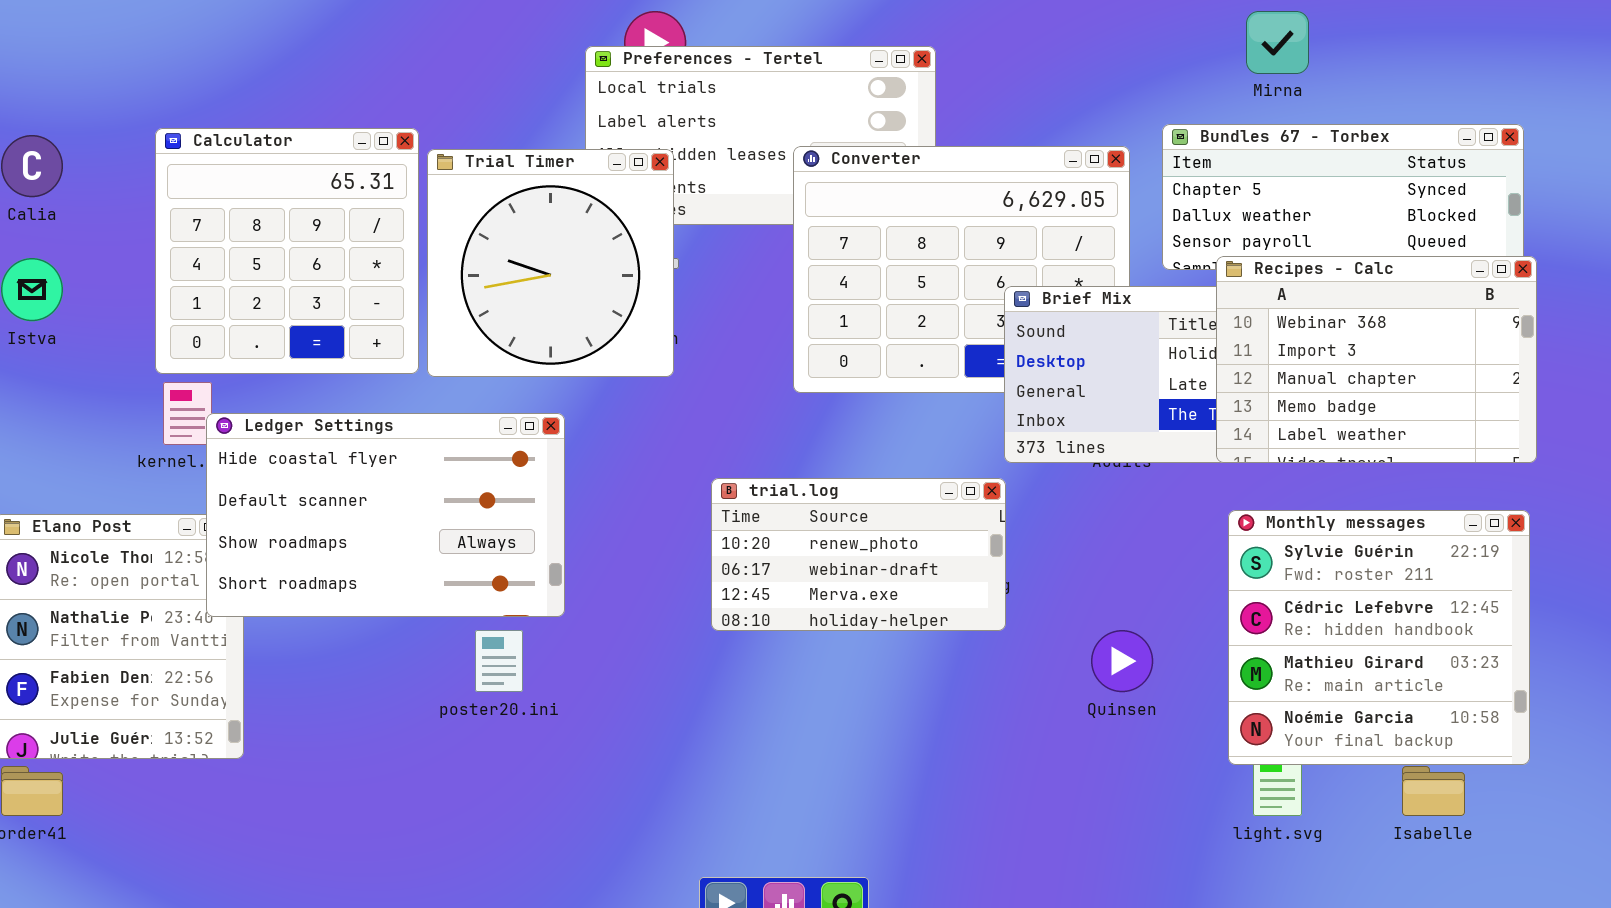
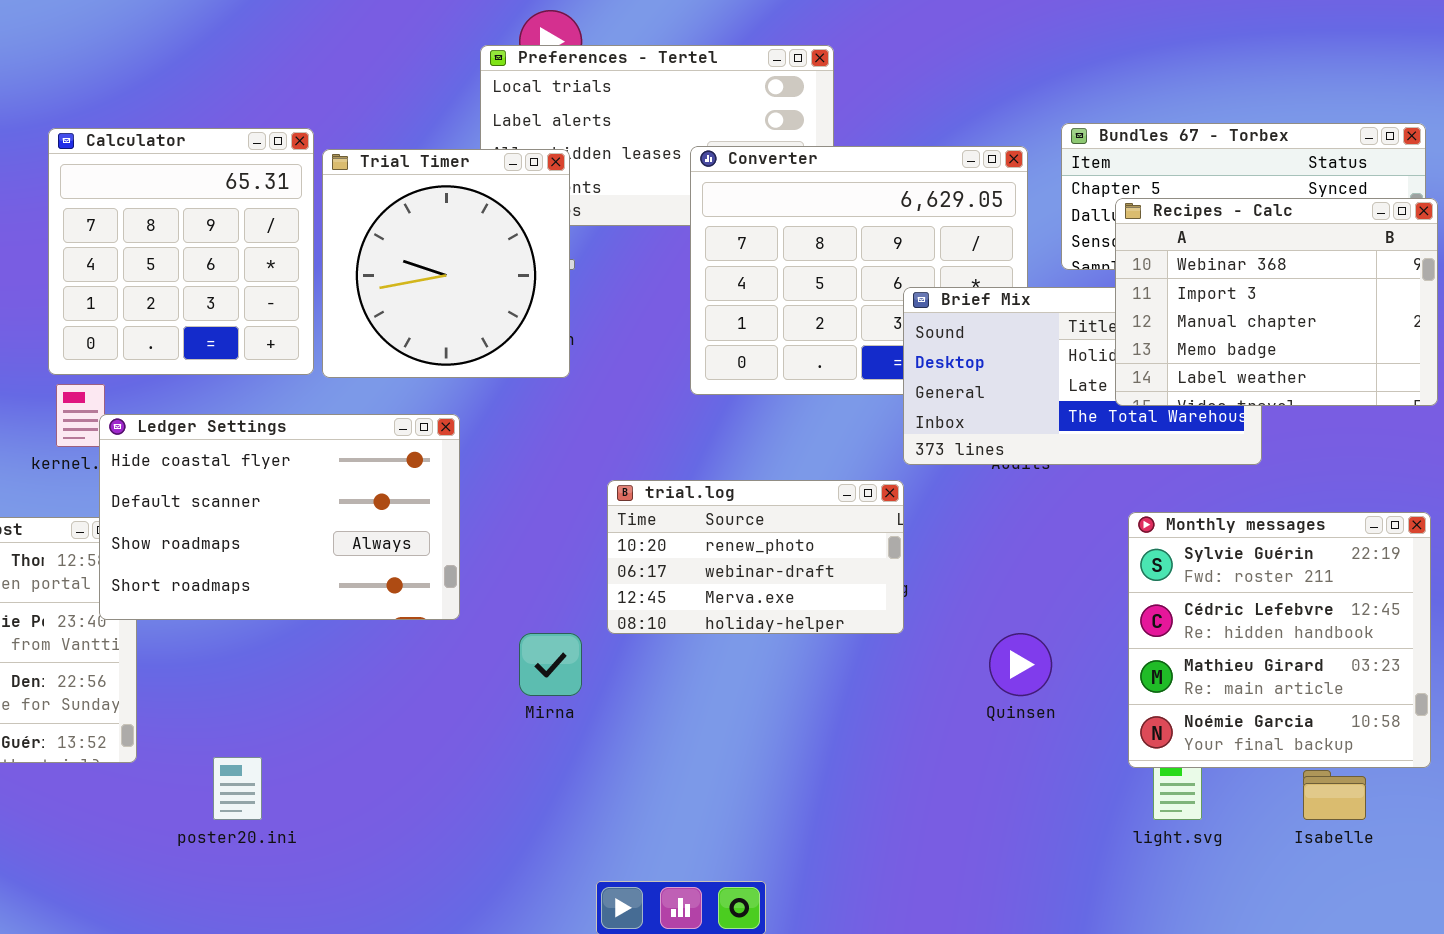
Mirna: [1246,11,1309,74] -> [519,633,582,696], moved
Recipes - Calc: [1216,256,1537,463] -> [1115,198,1438,406], moved
poster20.ini: [475,630,523,692] -> [213,757,262,820], moved

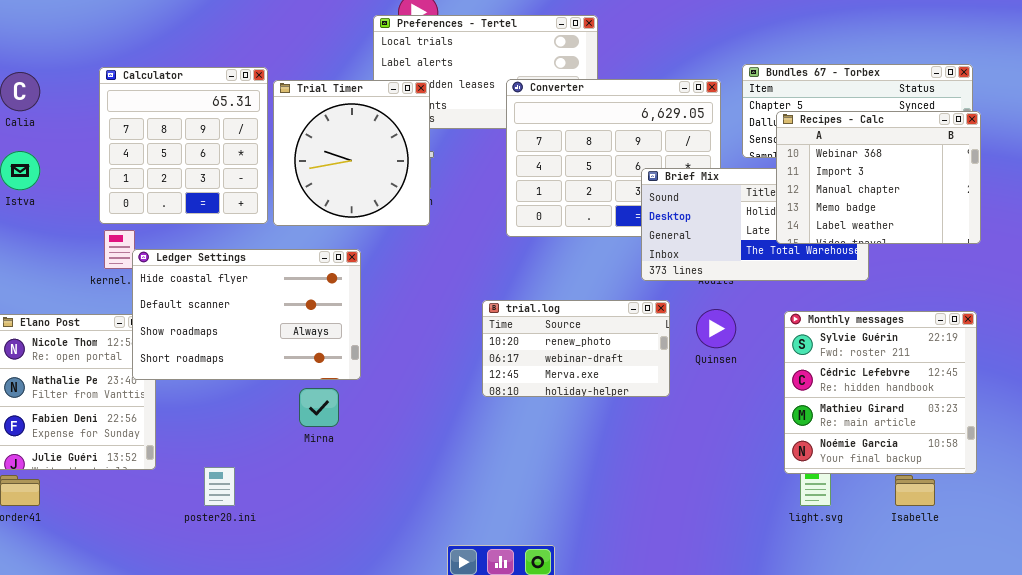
trial.log: [607,480,904,634] -> [482,300,670,397], moved
Mirna: [519,633,582,696] -> [299,388,339,427], moved
Quinsen: [989,633,1052,696] -> [696,309,736,348], moved

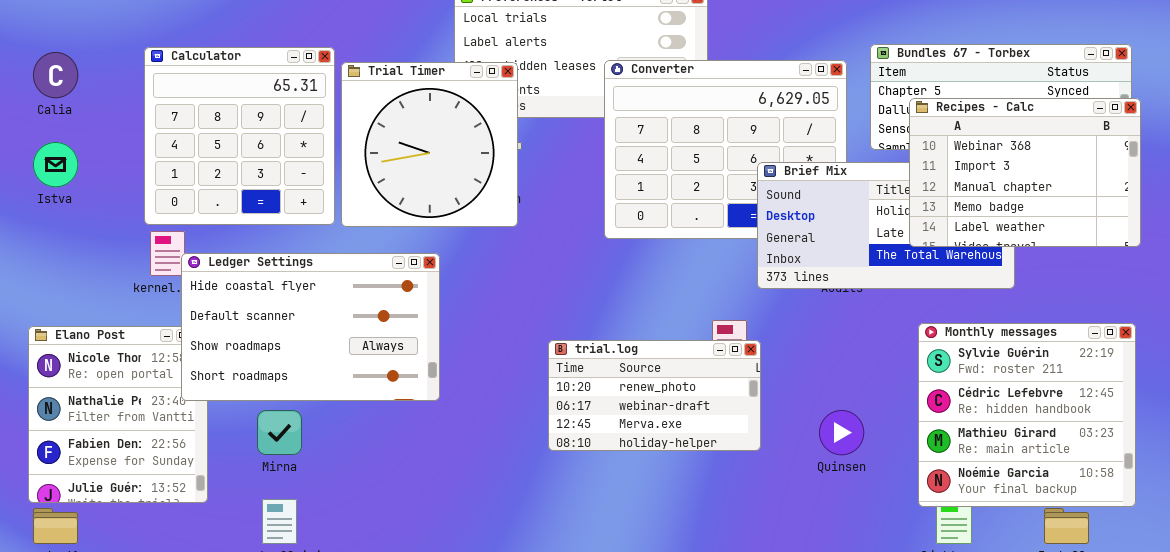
trial.log: [482,300,670,397] -> [548,340,761,451], moved
Quinsen: [696,309,736,348] -> [819,410,864,455], moved
Mirna: [299,388,339,427] -> [257,410,302,455], moved

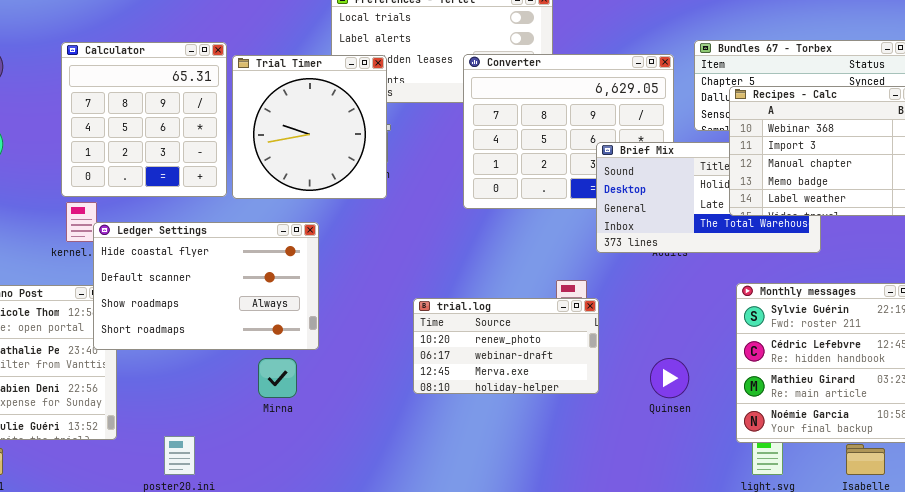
Mirna: [257,410,302,455] -> [258,358,297,398], moved

